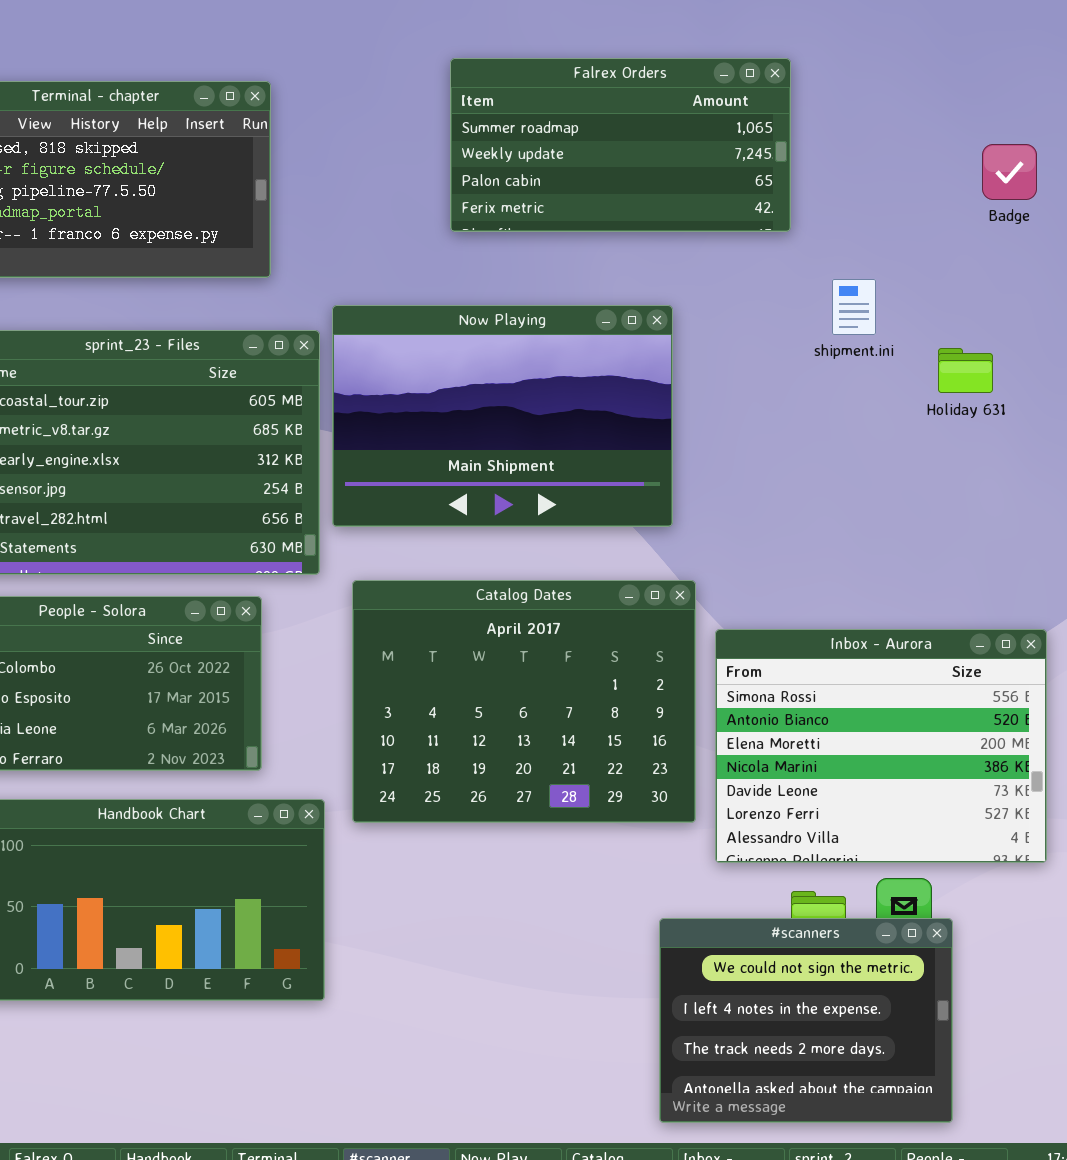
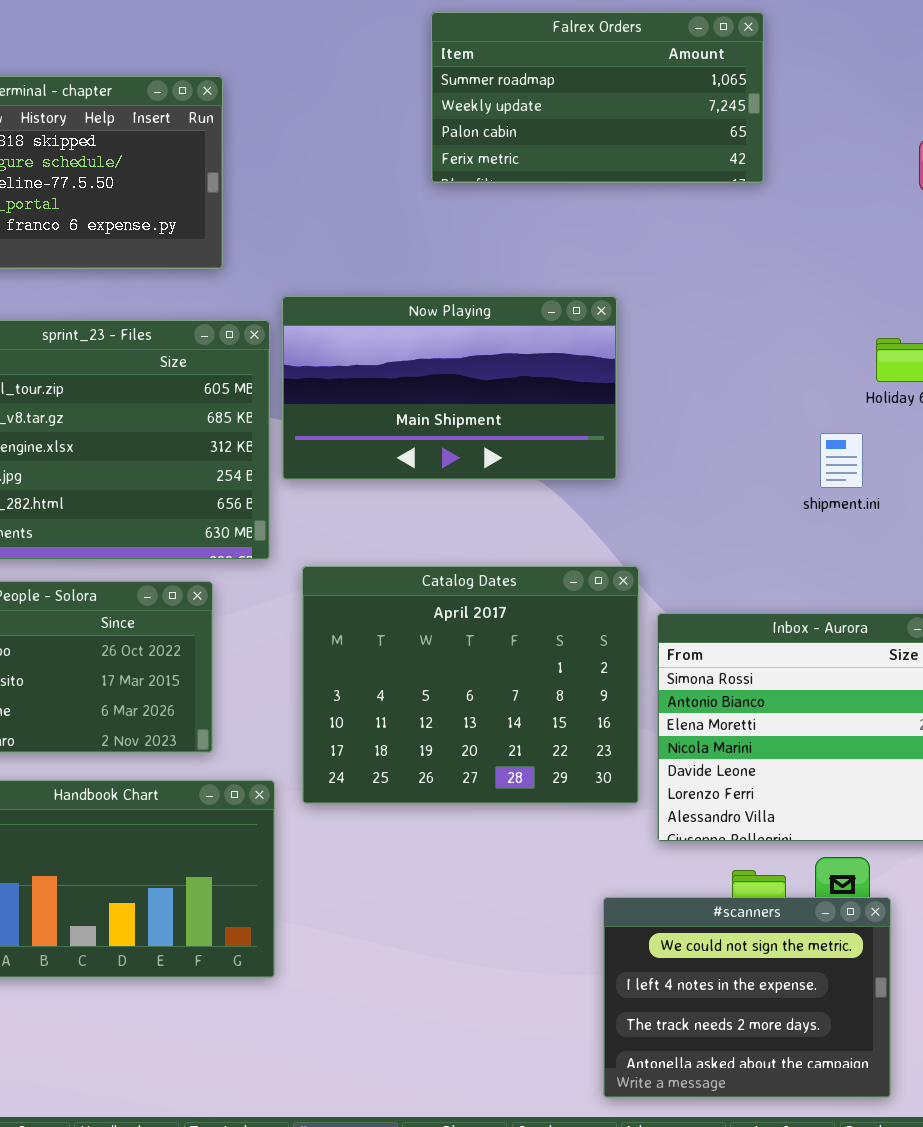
Falrex Orders: [450,58,791,232] -> [431,12,764,183], moved
shipment.ini: [832,279,876,335] -> [820,433,863,488], moved
Now Playing: [332,305,673,527] -> [282,296,617,480], resized

